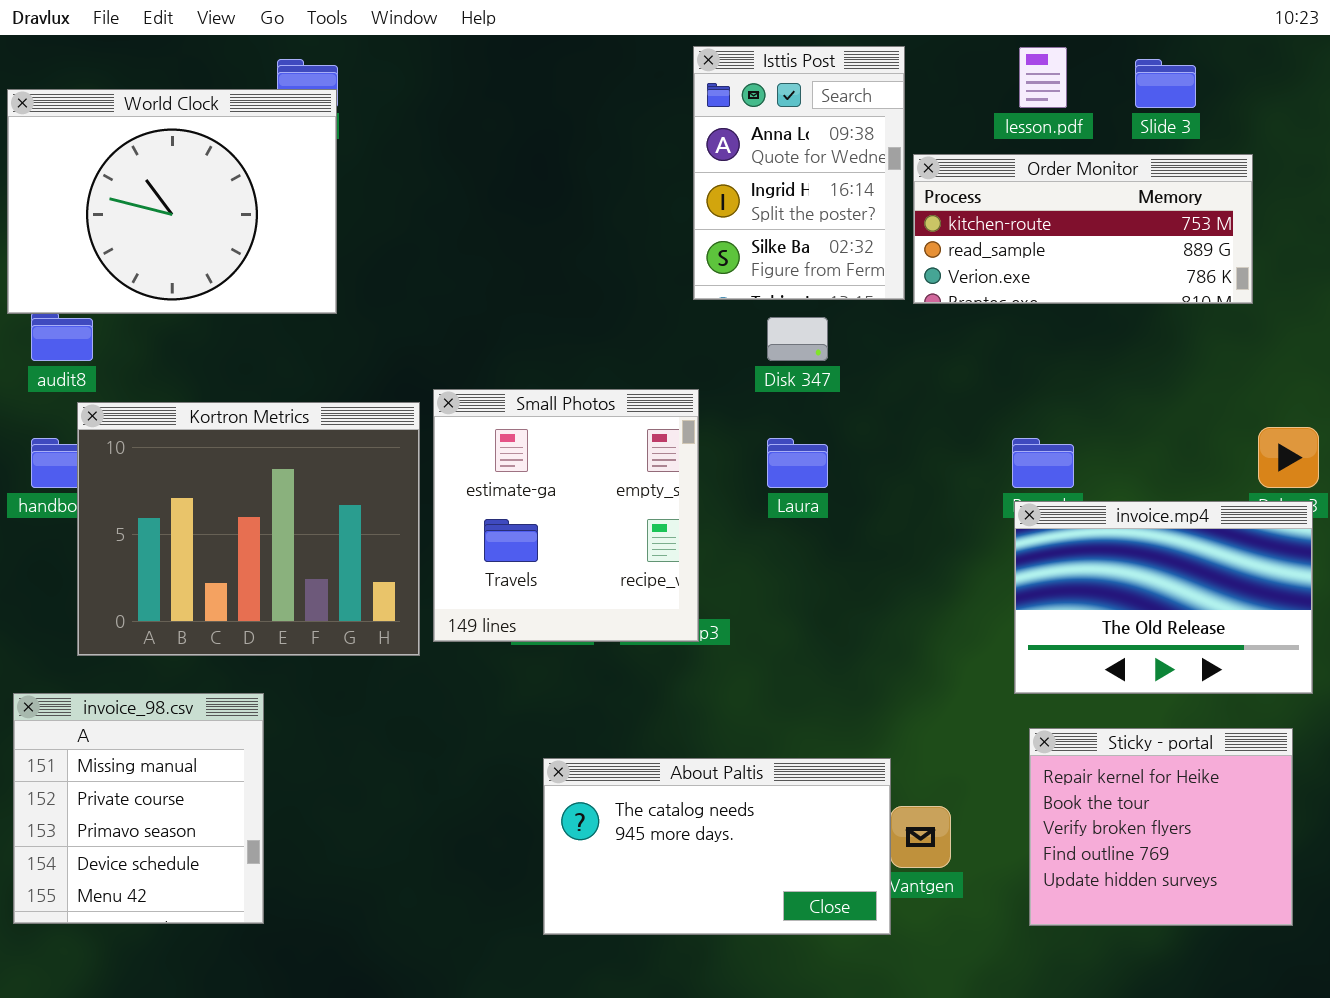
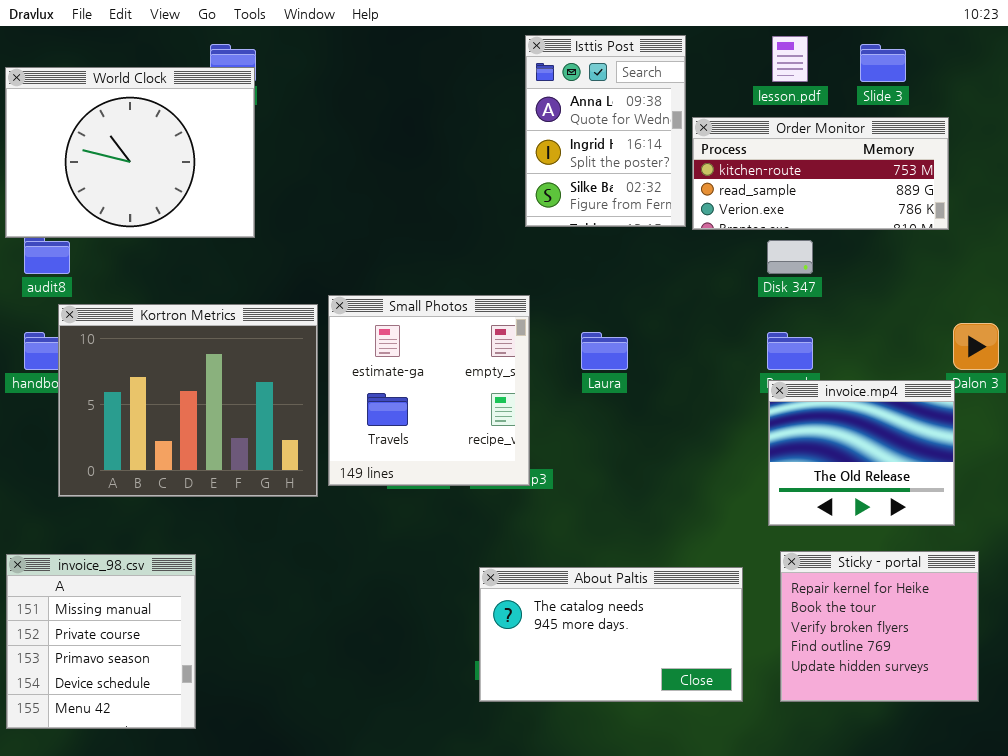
Disk 347: [767,317,828,361] -> [767,240,813,274], moved
invoice.mp4: [1014,501,1313,694] -> [768,380,955,526], resized
invoice_98.csv: [13,693,264,924] -> [6,554,196,729], moved
About Paltis: [543,758,891,935] -> [479,567,743,702], moved

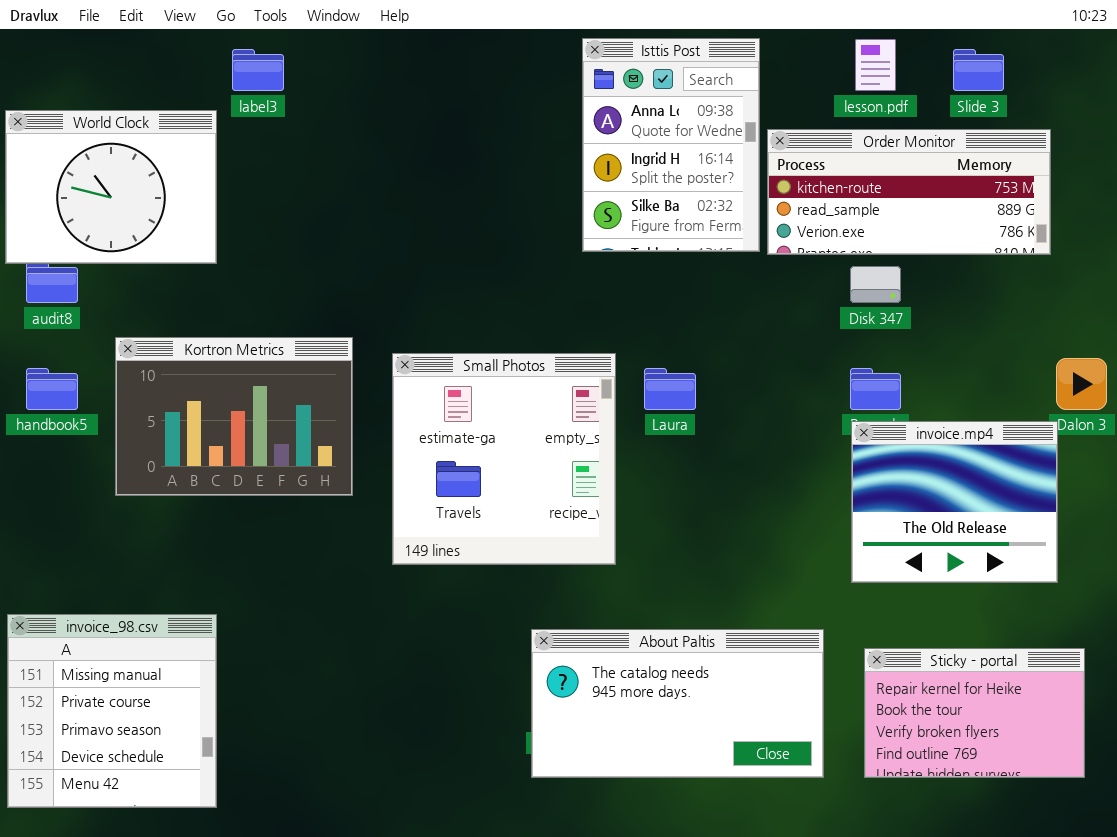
World Clock: [5,67,255,238] -> [5,110,217,264], resized
Small Photos: [328,295,530,486] -> [392,353,616,565], moved
Kortron Metrics: [58,304,318,497] -> [115,337,353,496], resized
Sticky - portal: [780,551,979,702] -> [864,648,1085,778], resized

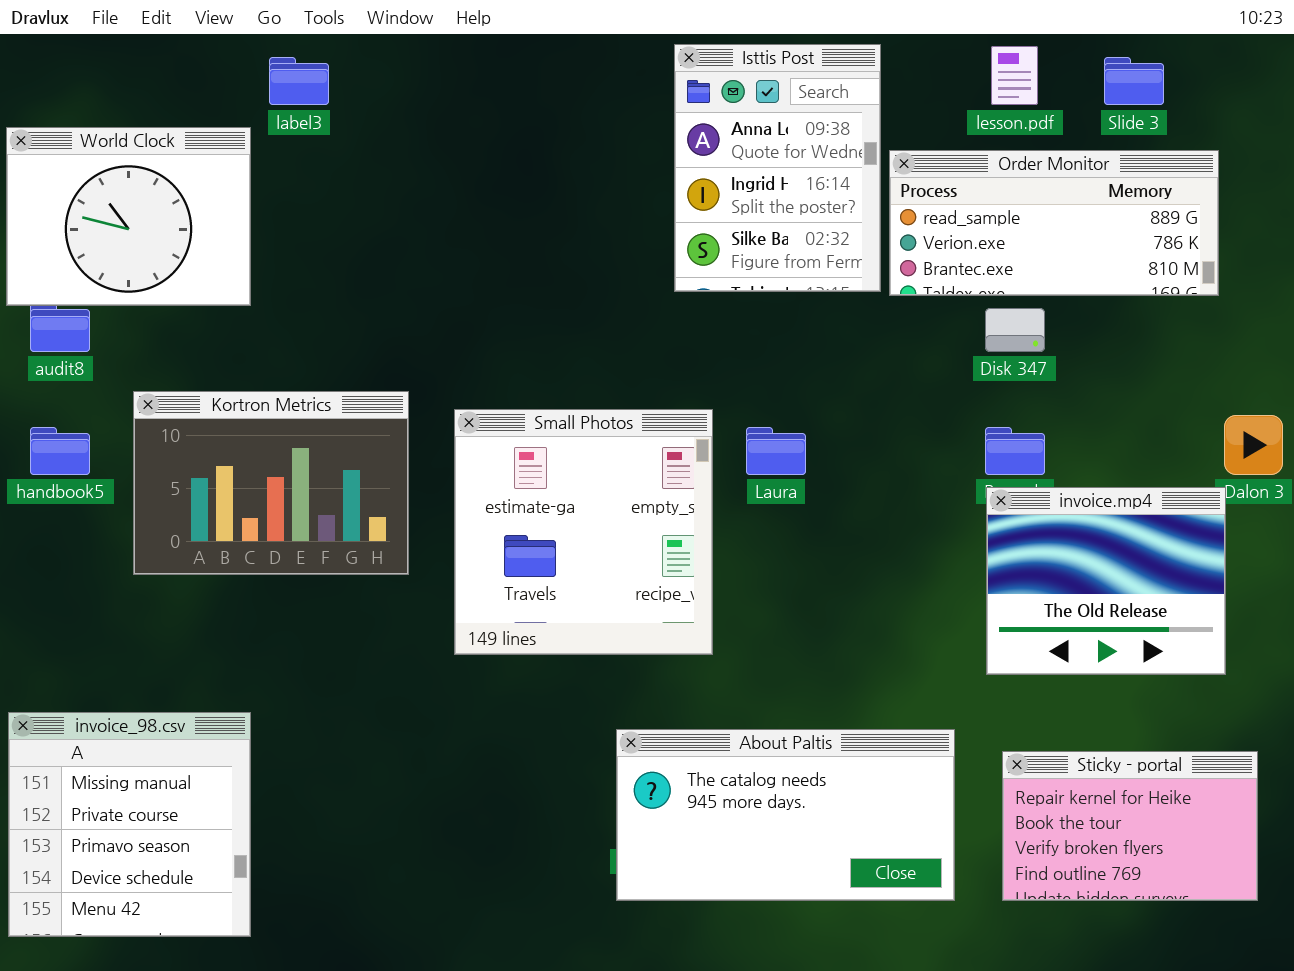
Order Monitor: [767,129,1051,255] -> [889,150,1219,296], scrolled down 1 row

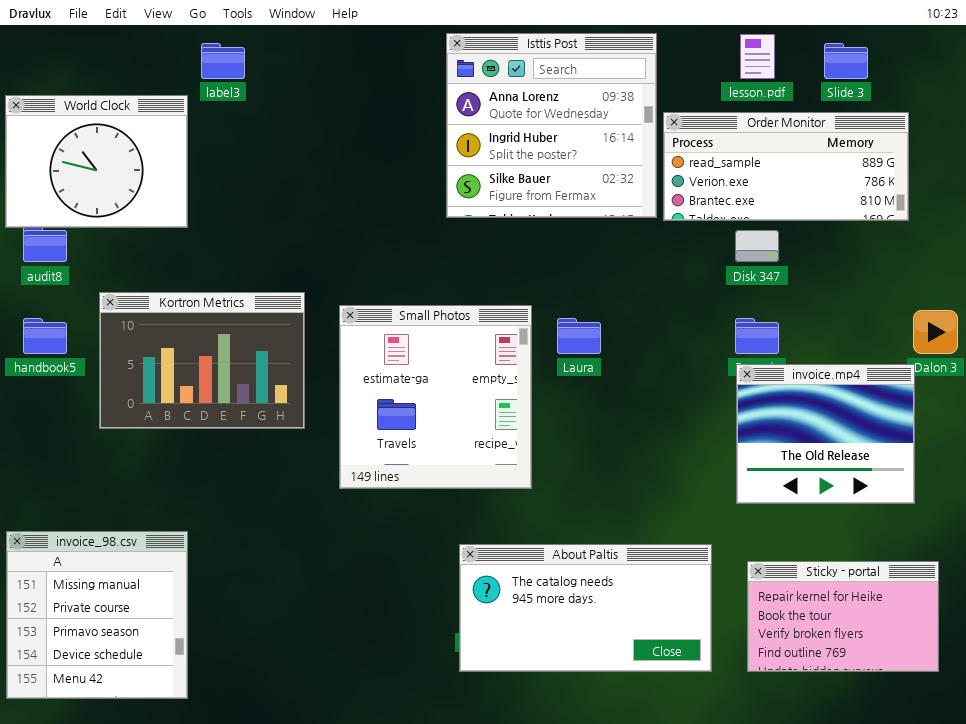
Isttis Post: [674,44,881,292] -> [446,33,657,218], resized

